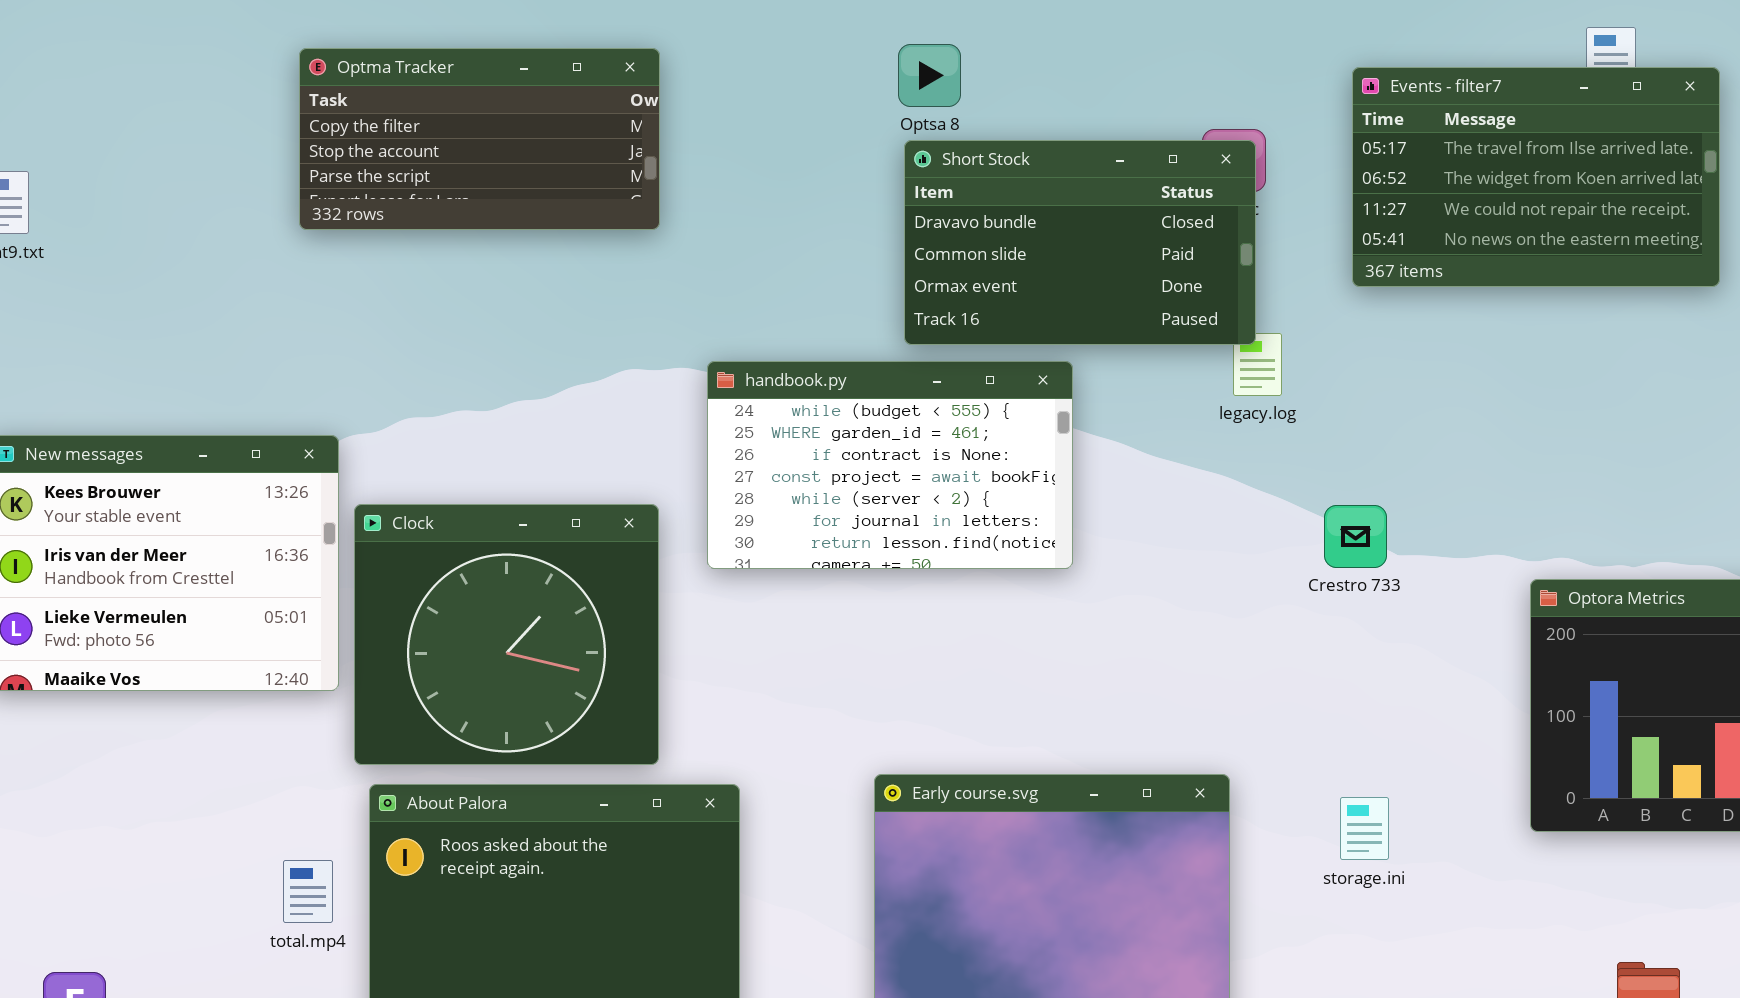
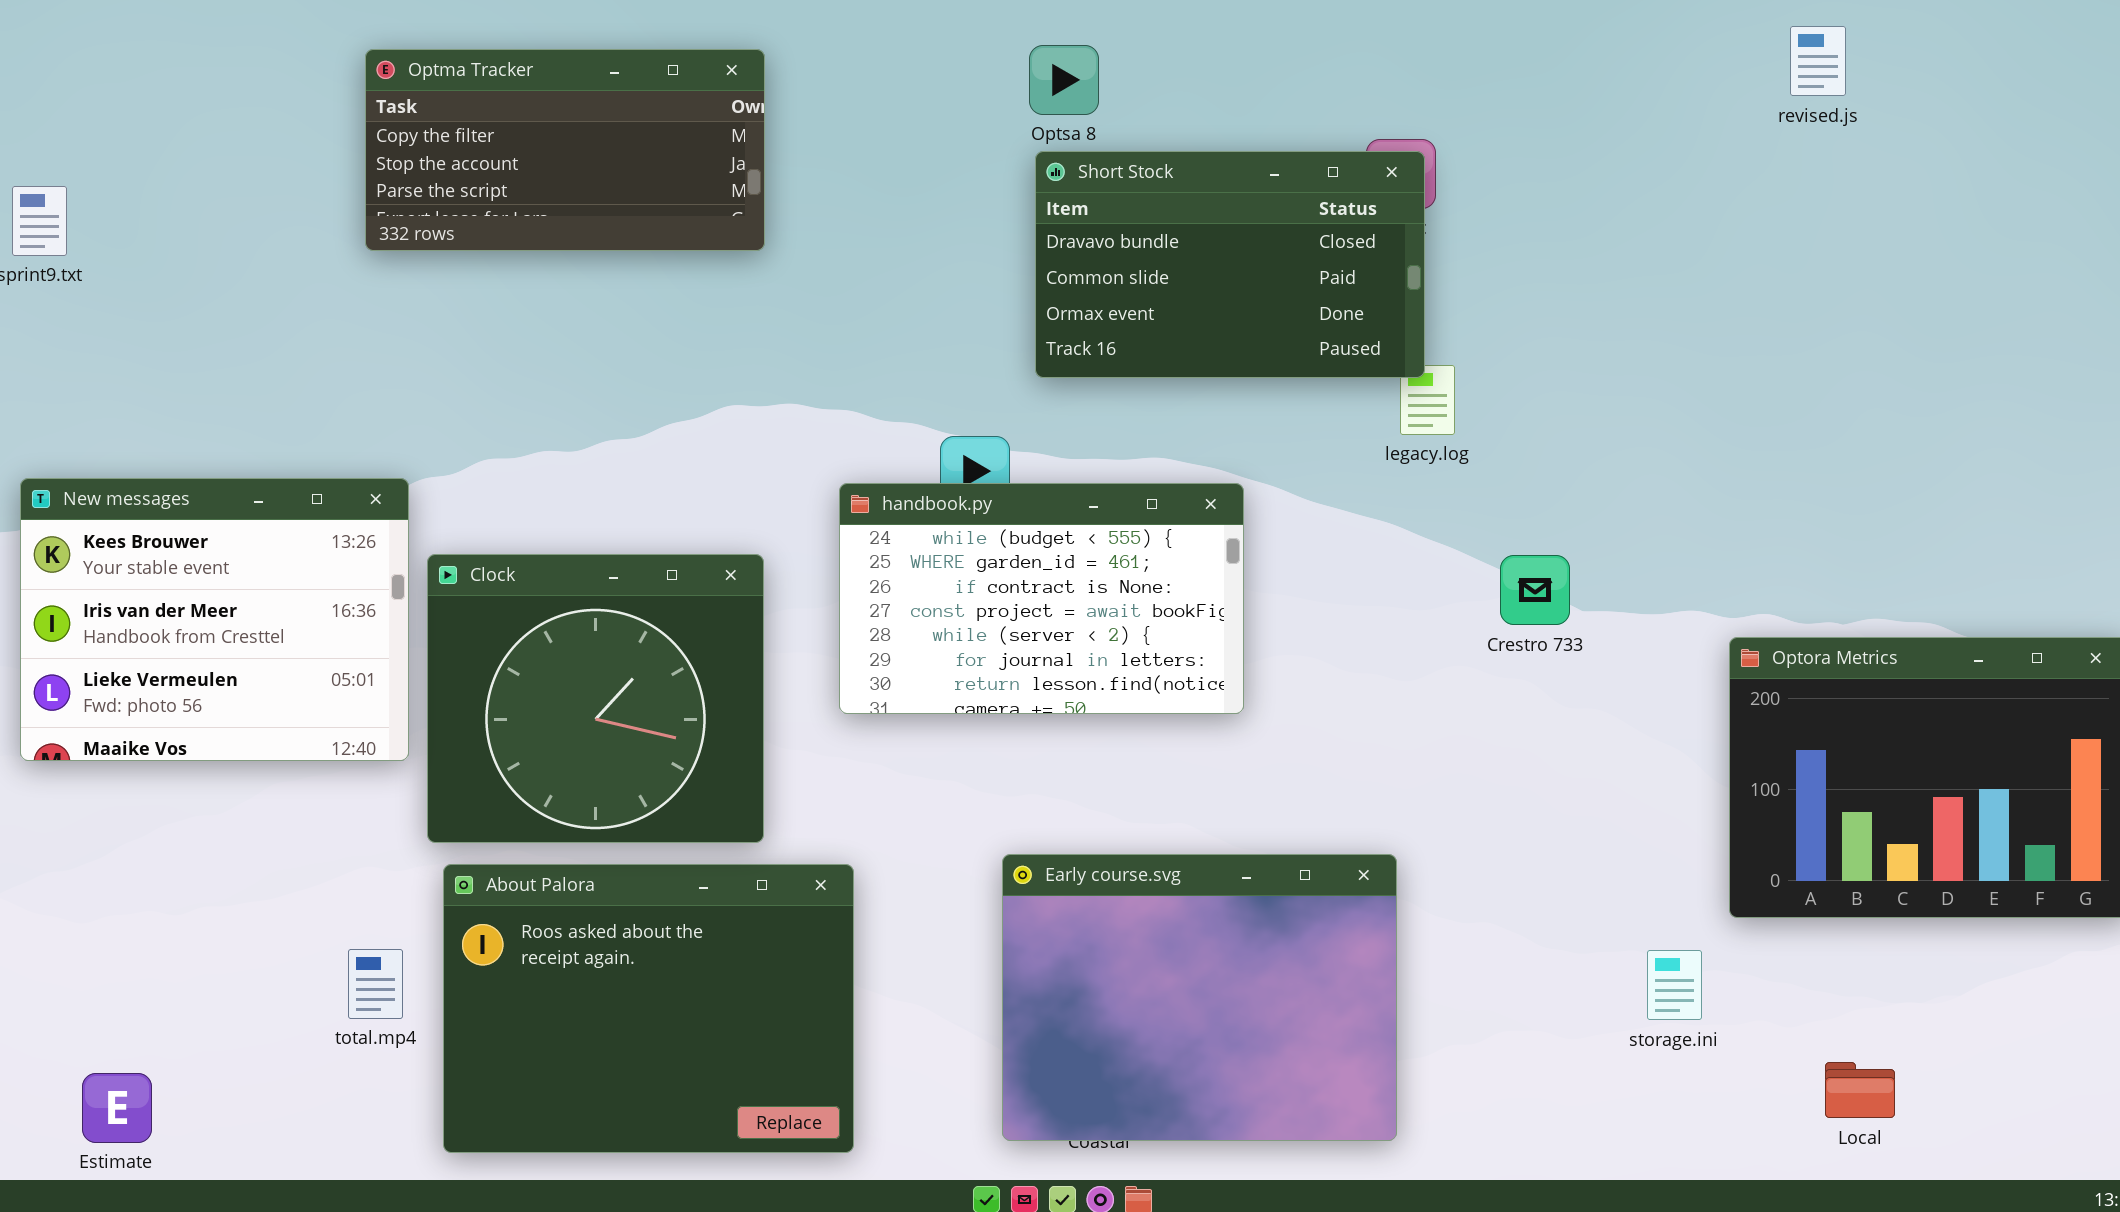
Events - filter7: [1352,67,1720,287] -> none, closed
handbook.py: [707,361,1073,569] -> [839,483,1244,714], moved
storage.ini: [1340,797,1389,860] -> [1647,950,1702,1020], moved

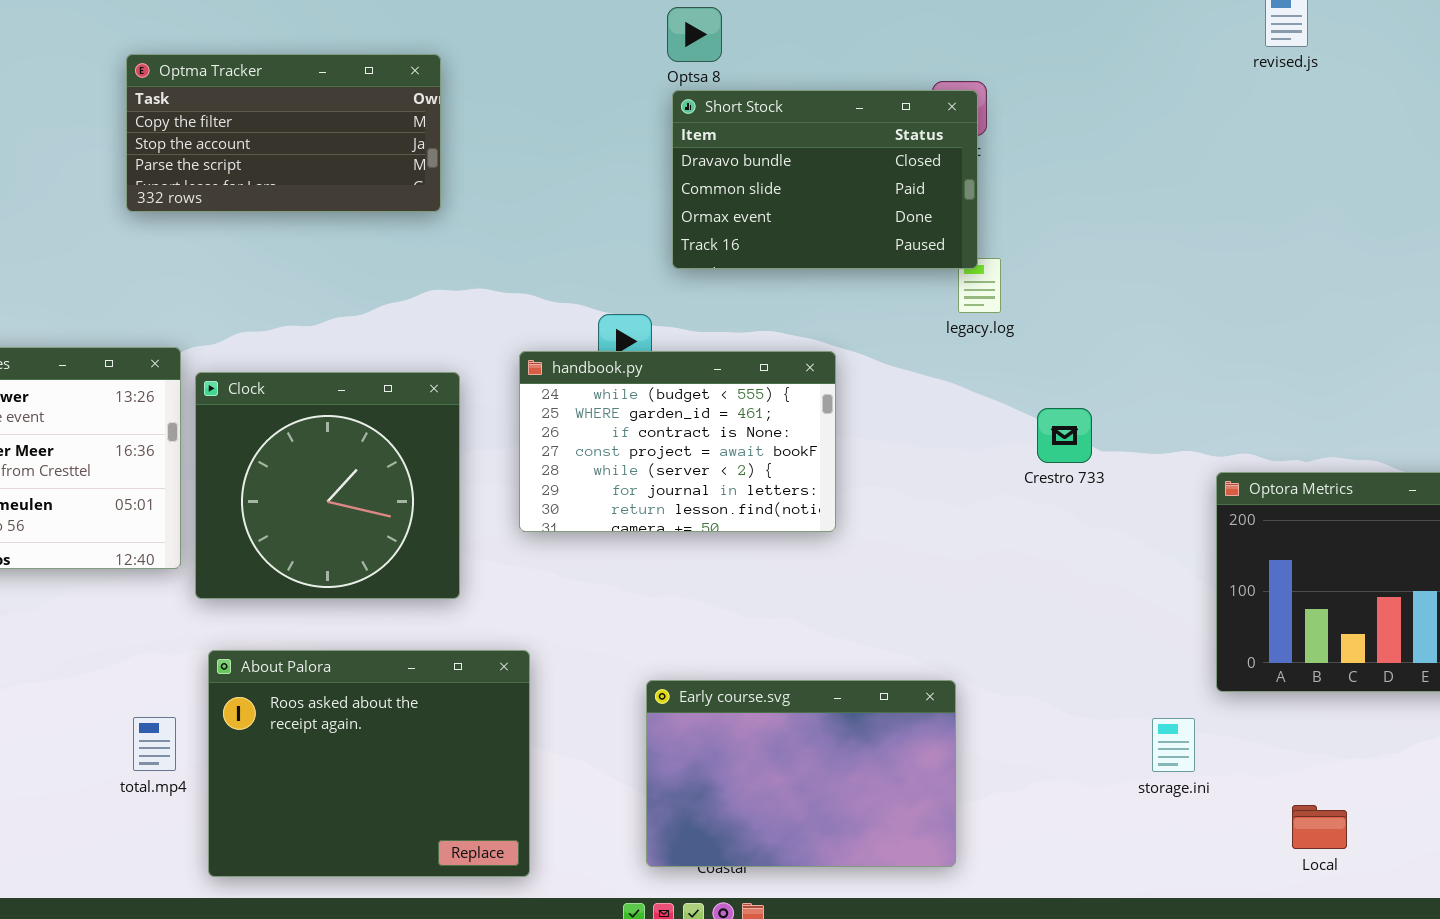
Optma Tracker: [365,49,765,251] -> [126,54,441,212], moved
Clock: [427,554,764,843] -> [195,372,460,599], moved
Early course.svg: [1002,854,1397,1141] -> [646,680,956,867], resized

